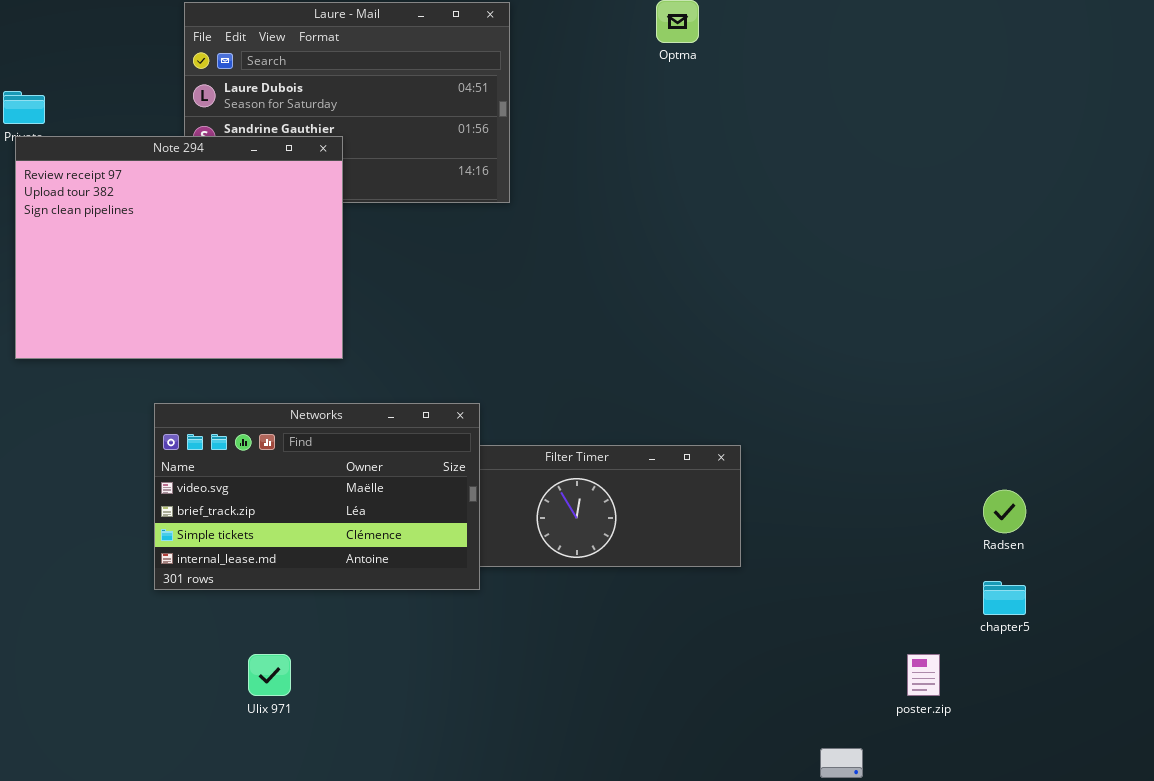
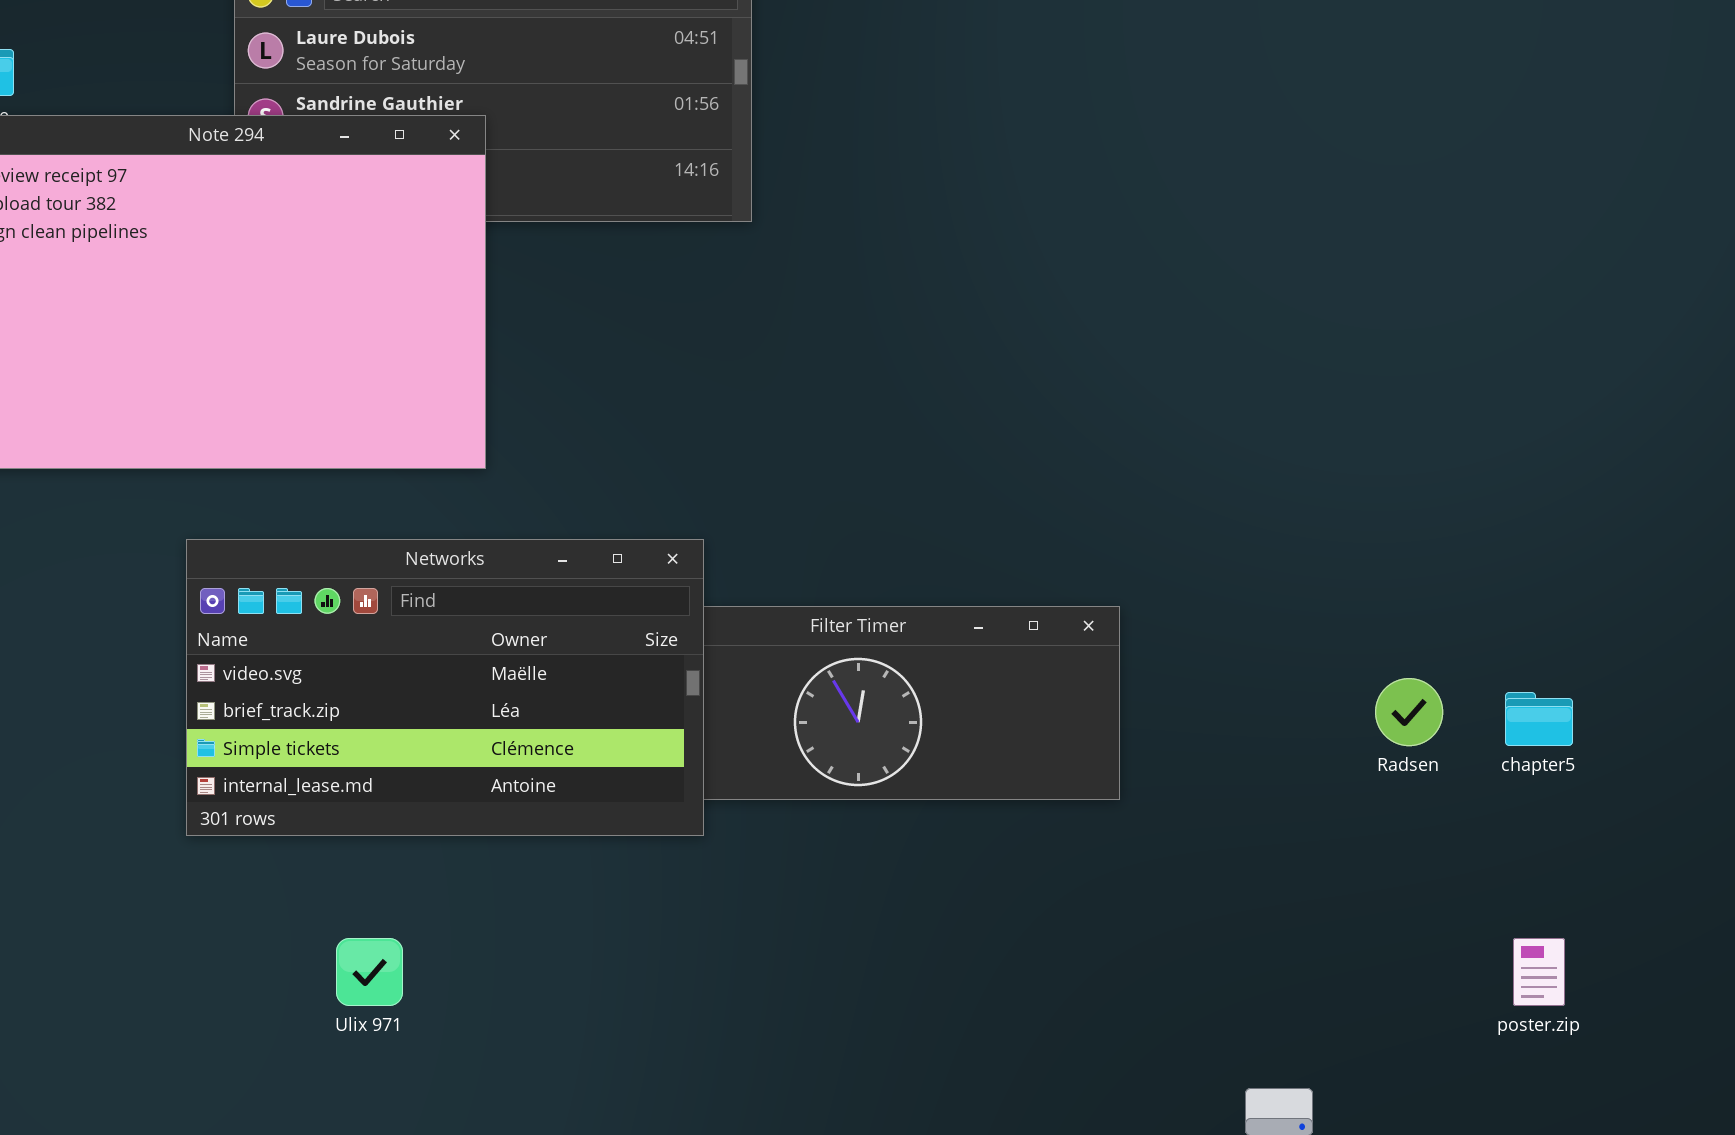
Radsen: [983,490,1026,533] -> [1375,678,1443,746], moved
chapter5: [983,581,1026,615] -> [1505,692,1573,746], moved
poster.zip: [907,654,940,696] -> [1513,938,1565,1006], moved

